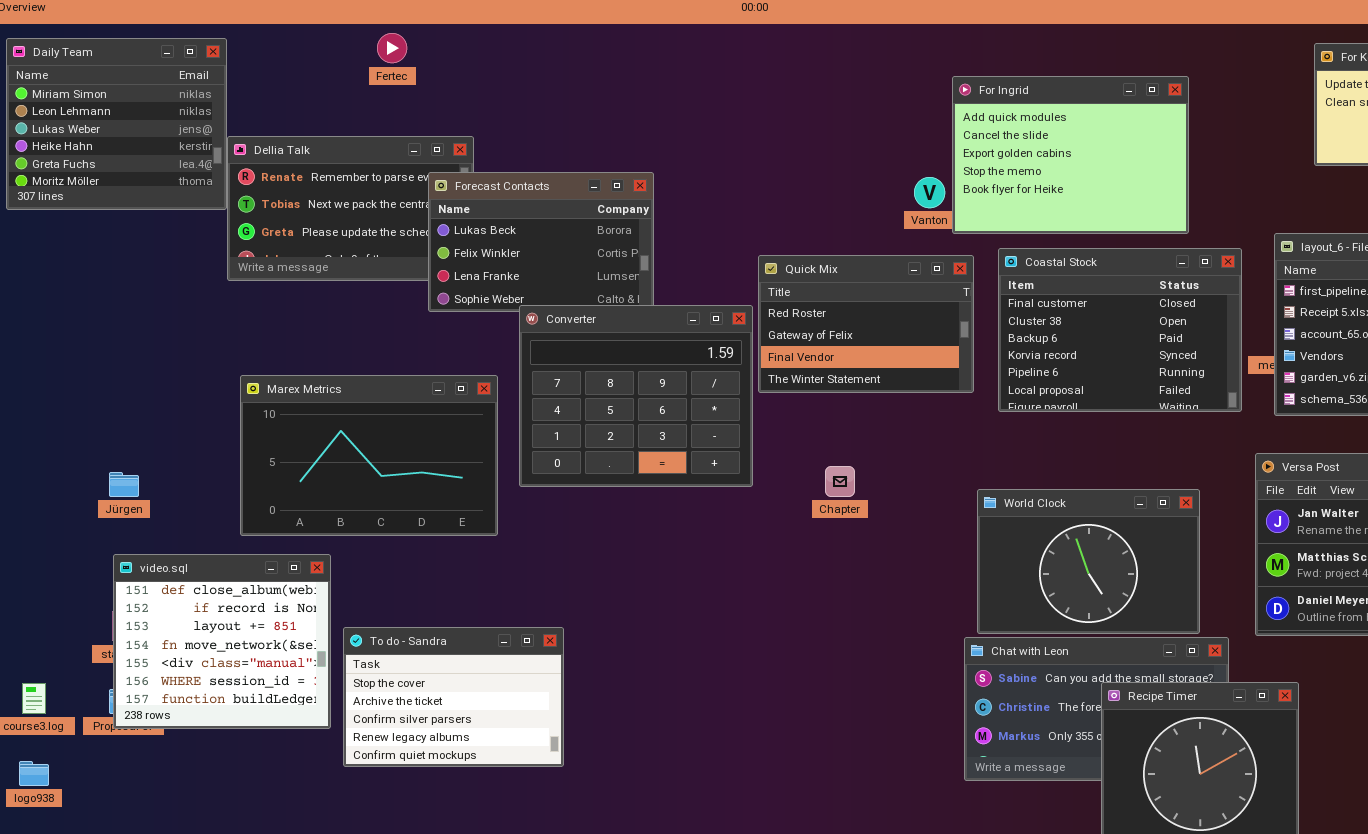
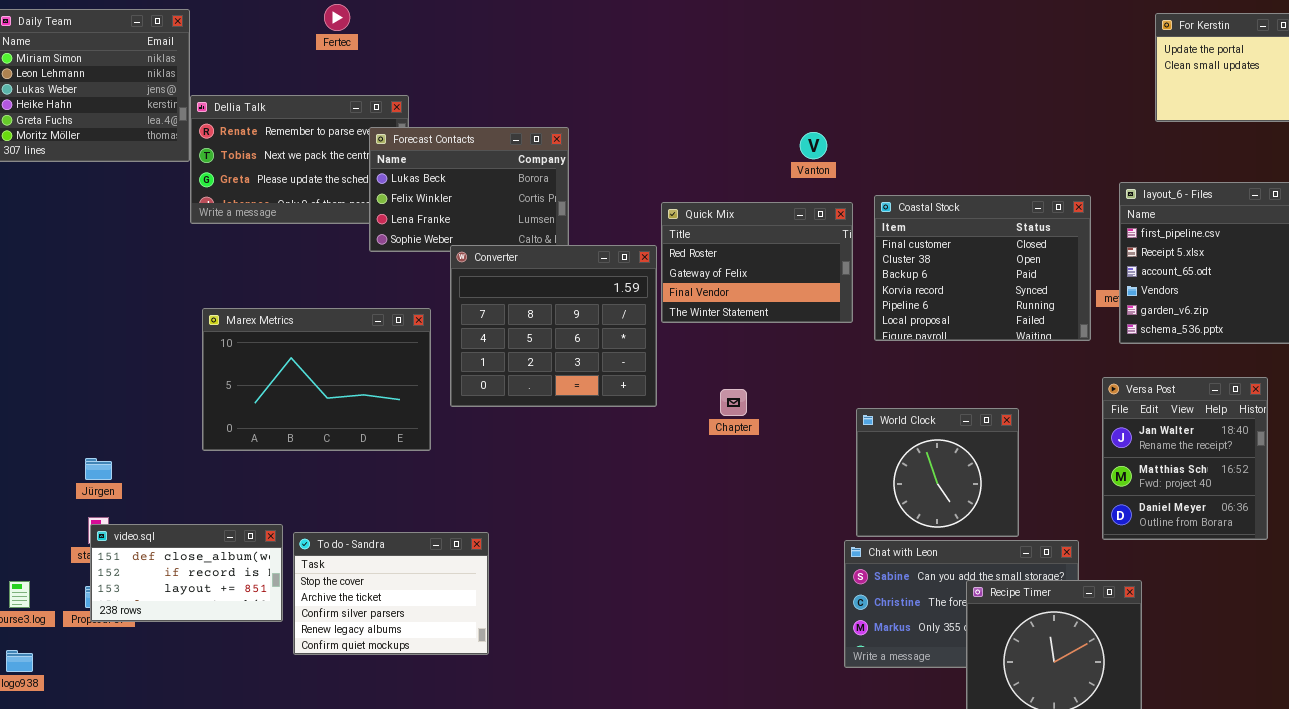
For Ingrid: [952,76,1189,234] -> none, closed
Jürgen: [109,472,139,497] -> [85,458,112,480], moved
World Clock: [977,489,1200,634] -> [856,408,1019,537], resized
video.sql: [113,554,331,729] -> [90,524,283,622], resized

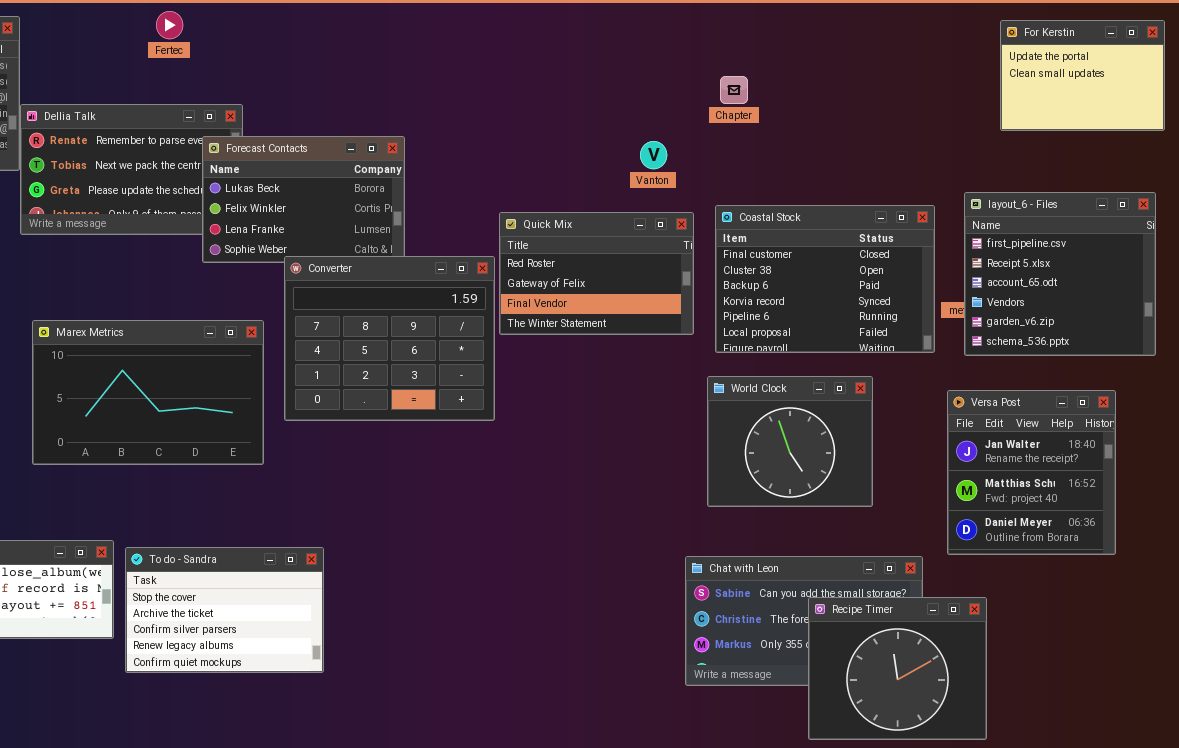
Chapter: [720,389,747,416] -> [720,76,748,104], moved
World Clock: [856,408,1019,537] -> [707,376,873,507], moved

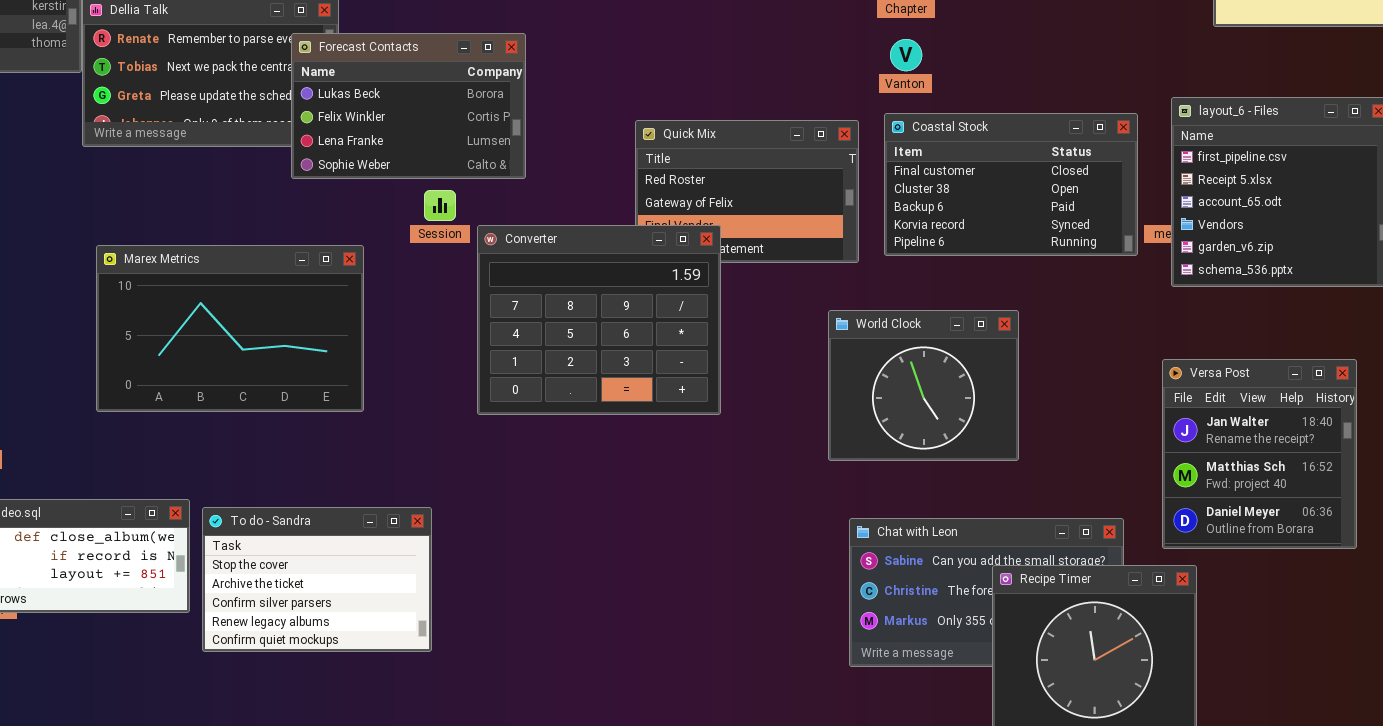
Vanton: [640,141,667,169] -> [890,39,922,71], moved
Coastal Stock: [715,205,935,353] -> [884,113,1138,256], resized
Converter: [284,256,495,421] -> [477,225,721,415], moved
World Clock: [707,376,873,507] -> [828,310,1019,461], moved
Versa Post: [947,390,1116,555] -> [1162,359,1357,549], moved

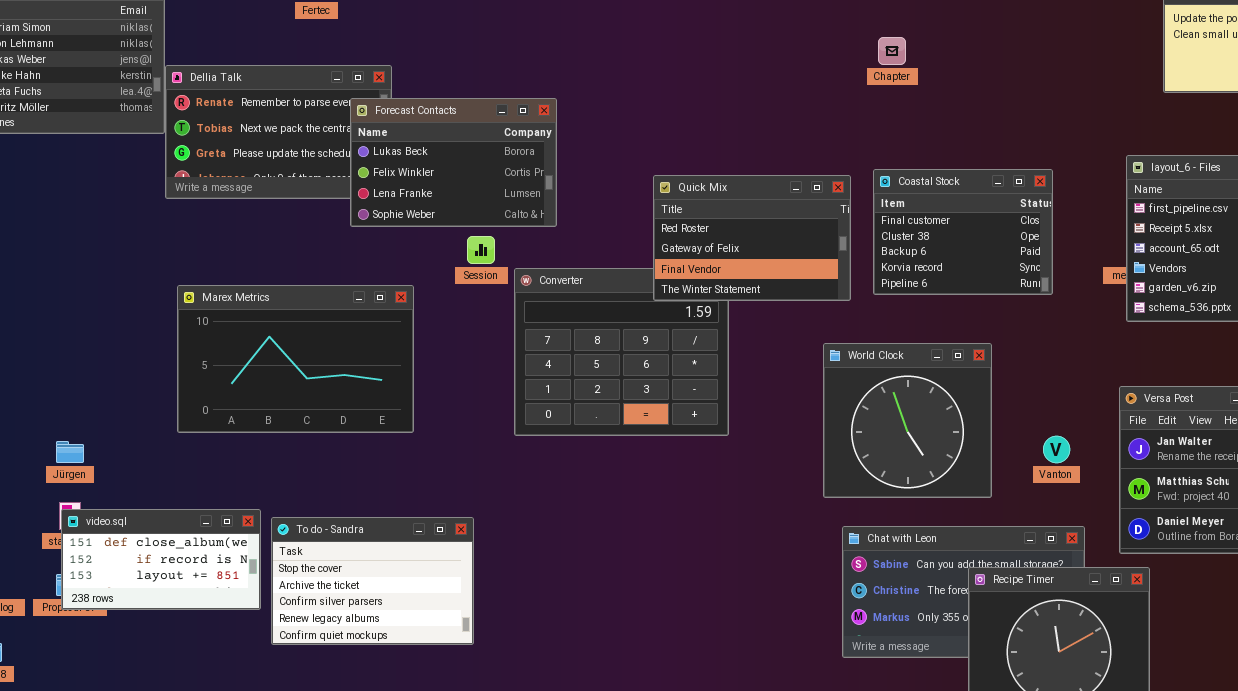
Vanton: [890,39,922,71] -> [1043,436,1070,463], moved
Coastal Stock: [884,113,1138,256] -> [873,169,1053,295], resized
Quick Mix: [635,120,859,263] -> [653,175,851,301], raised
World Clock: [828,310,1019,461] -> [823,343,992,498], resized

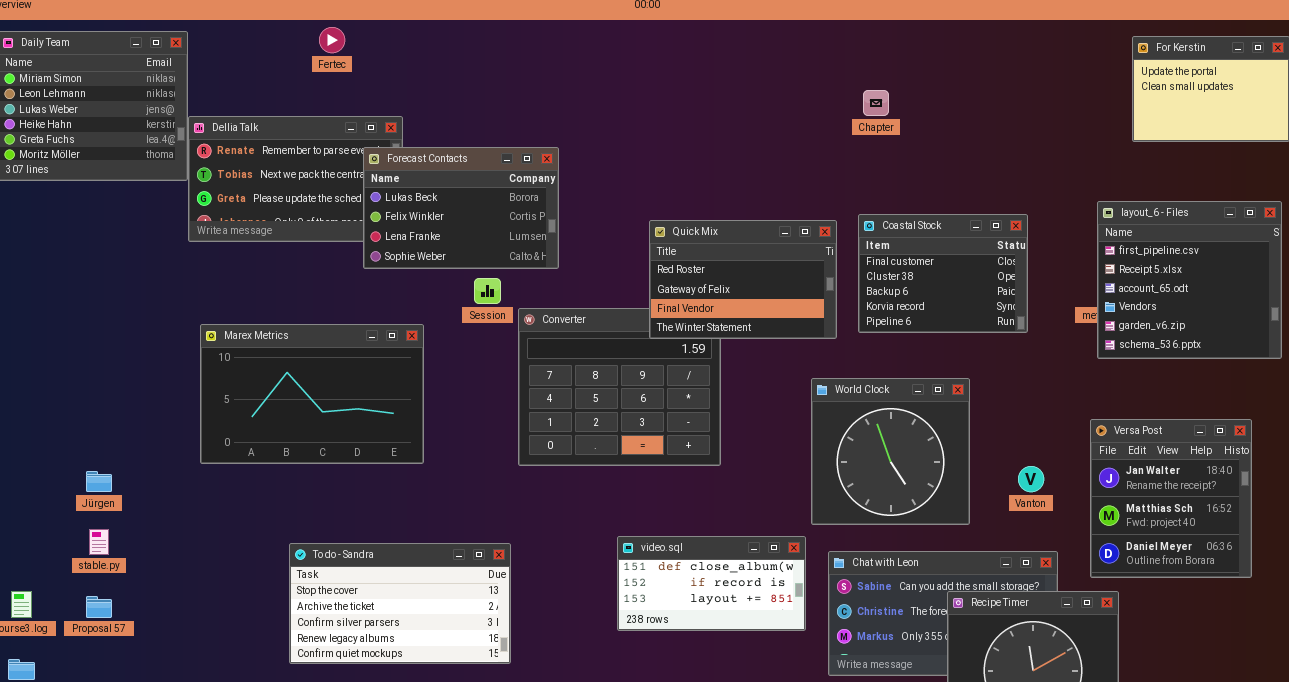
video.sql: [61,509,261,610] -> [617,536,806,631], moved
To do - Sandra: [271,517,474,645] -> [289,543,511,664], resized

